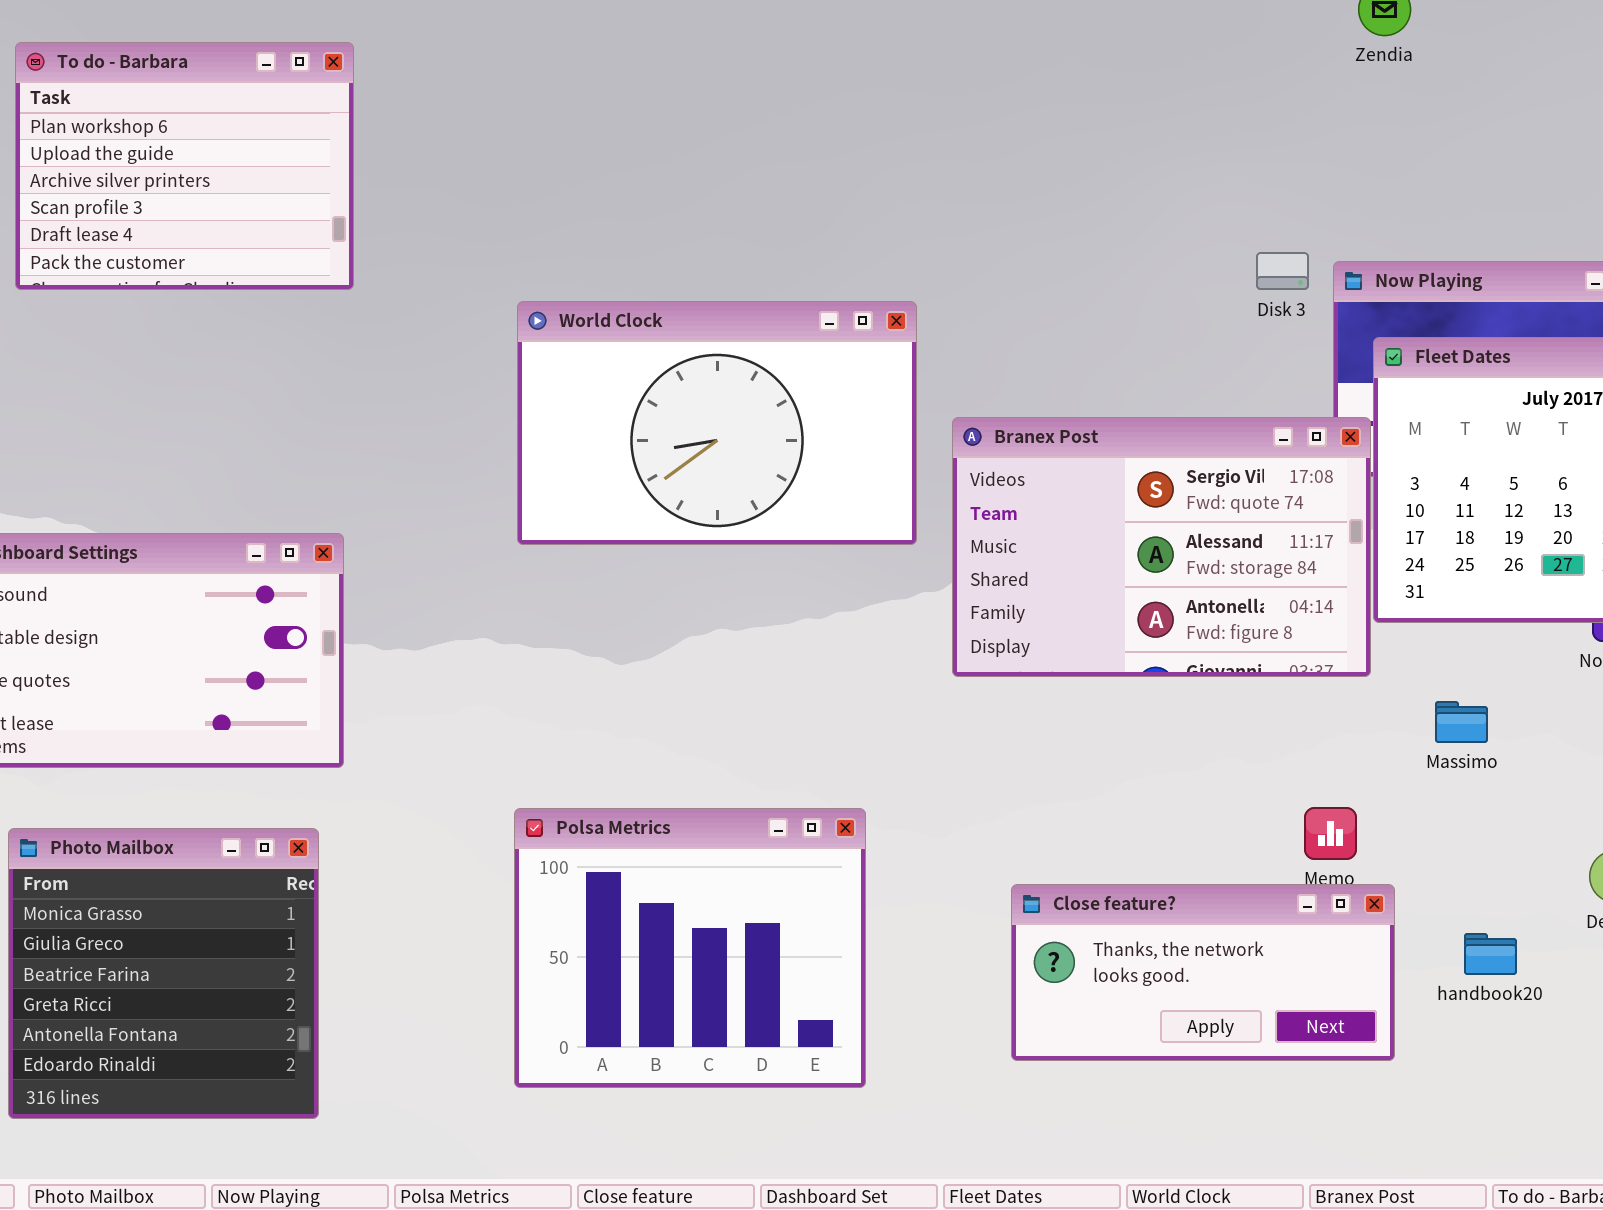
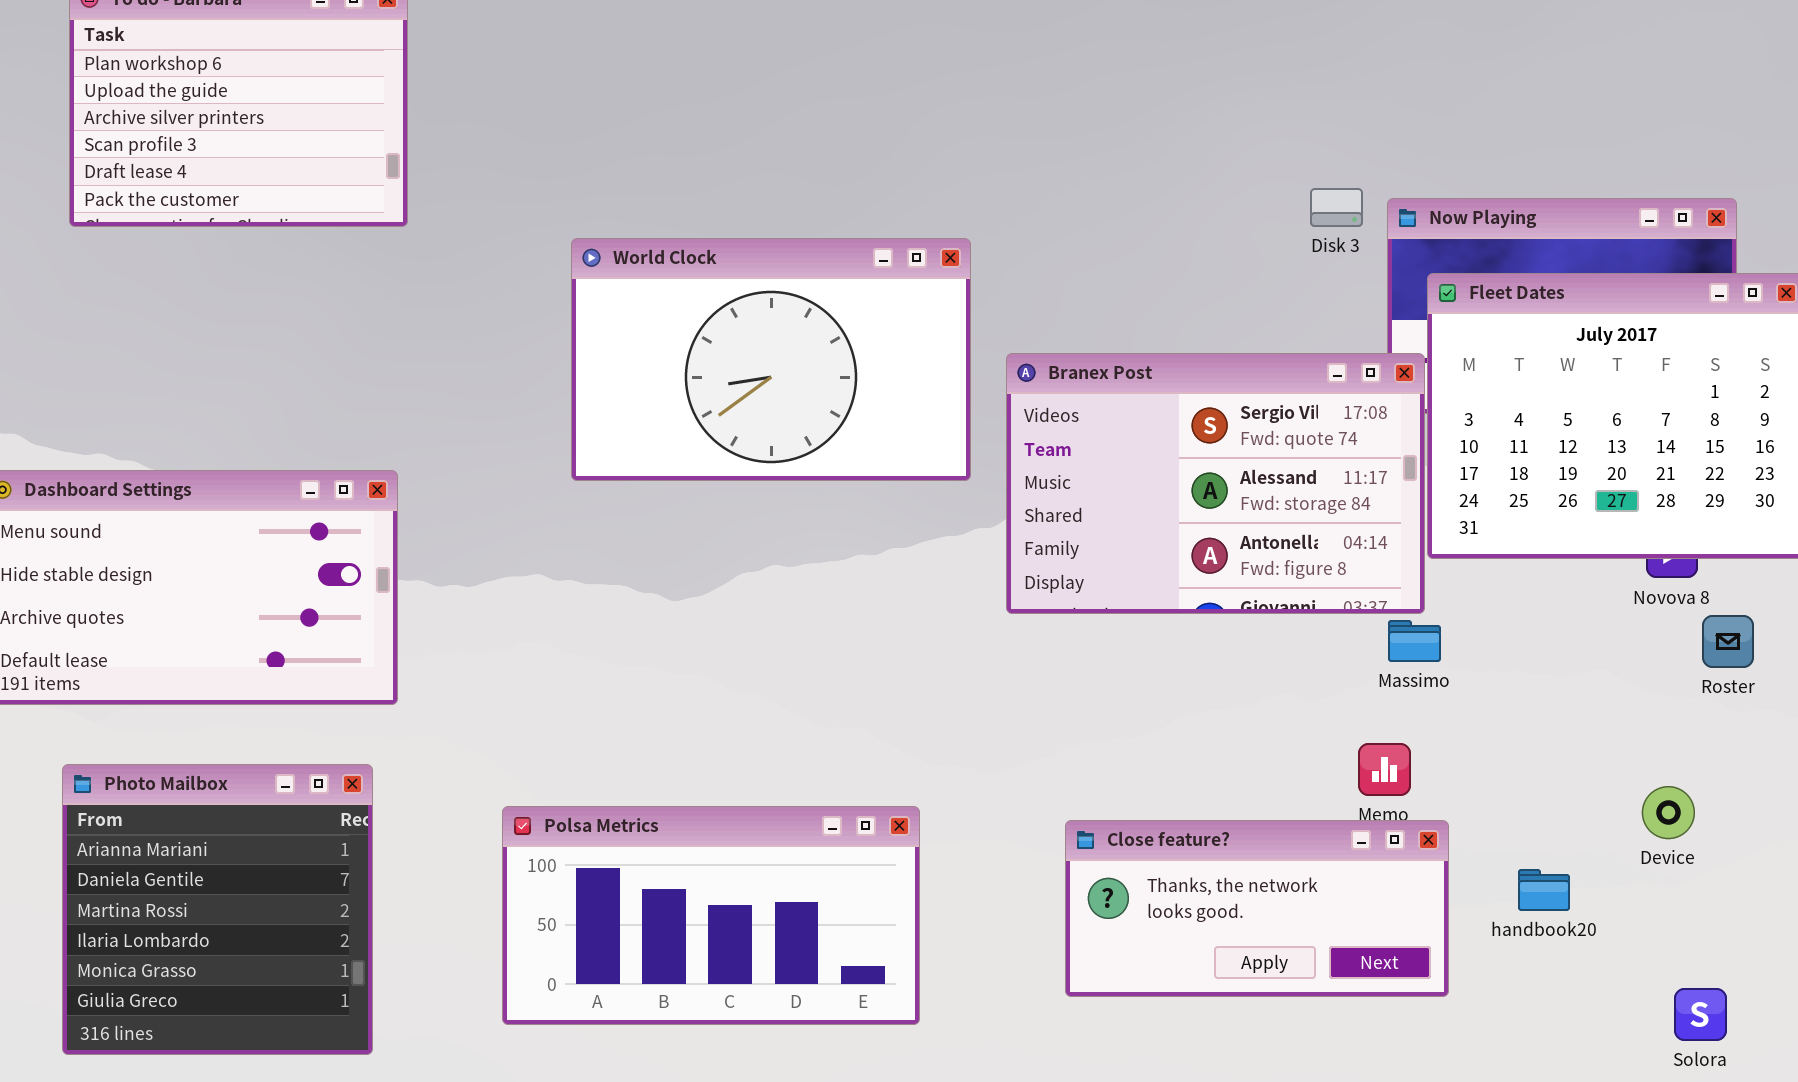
Massimo: [1435,701,1488,743] -> [1388,620,1441,662], moved
Polsa Metrics: [514,808,866,1088] -> [502,806,920,1025], resized
Photo Mailbox: [8,828,319,1119] -> [62,764,373,1055], scrolled up 4 rows

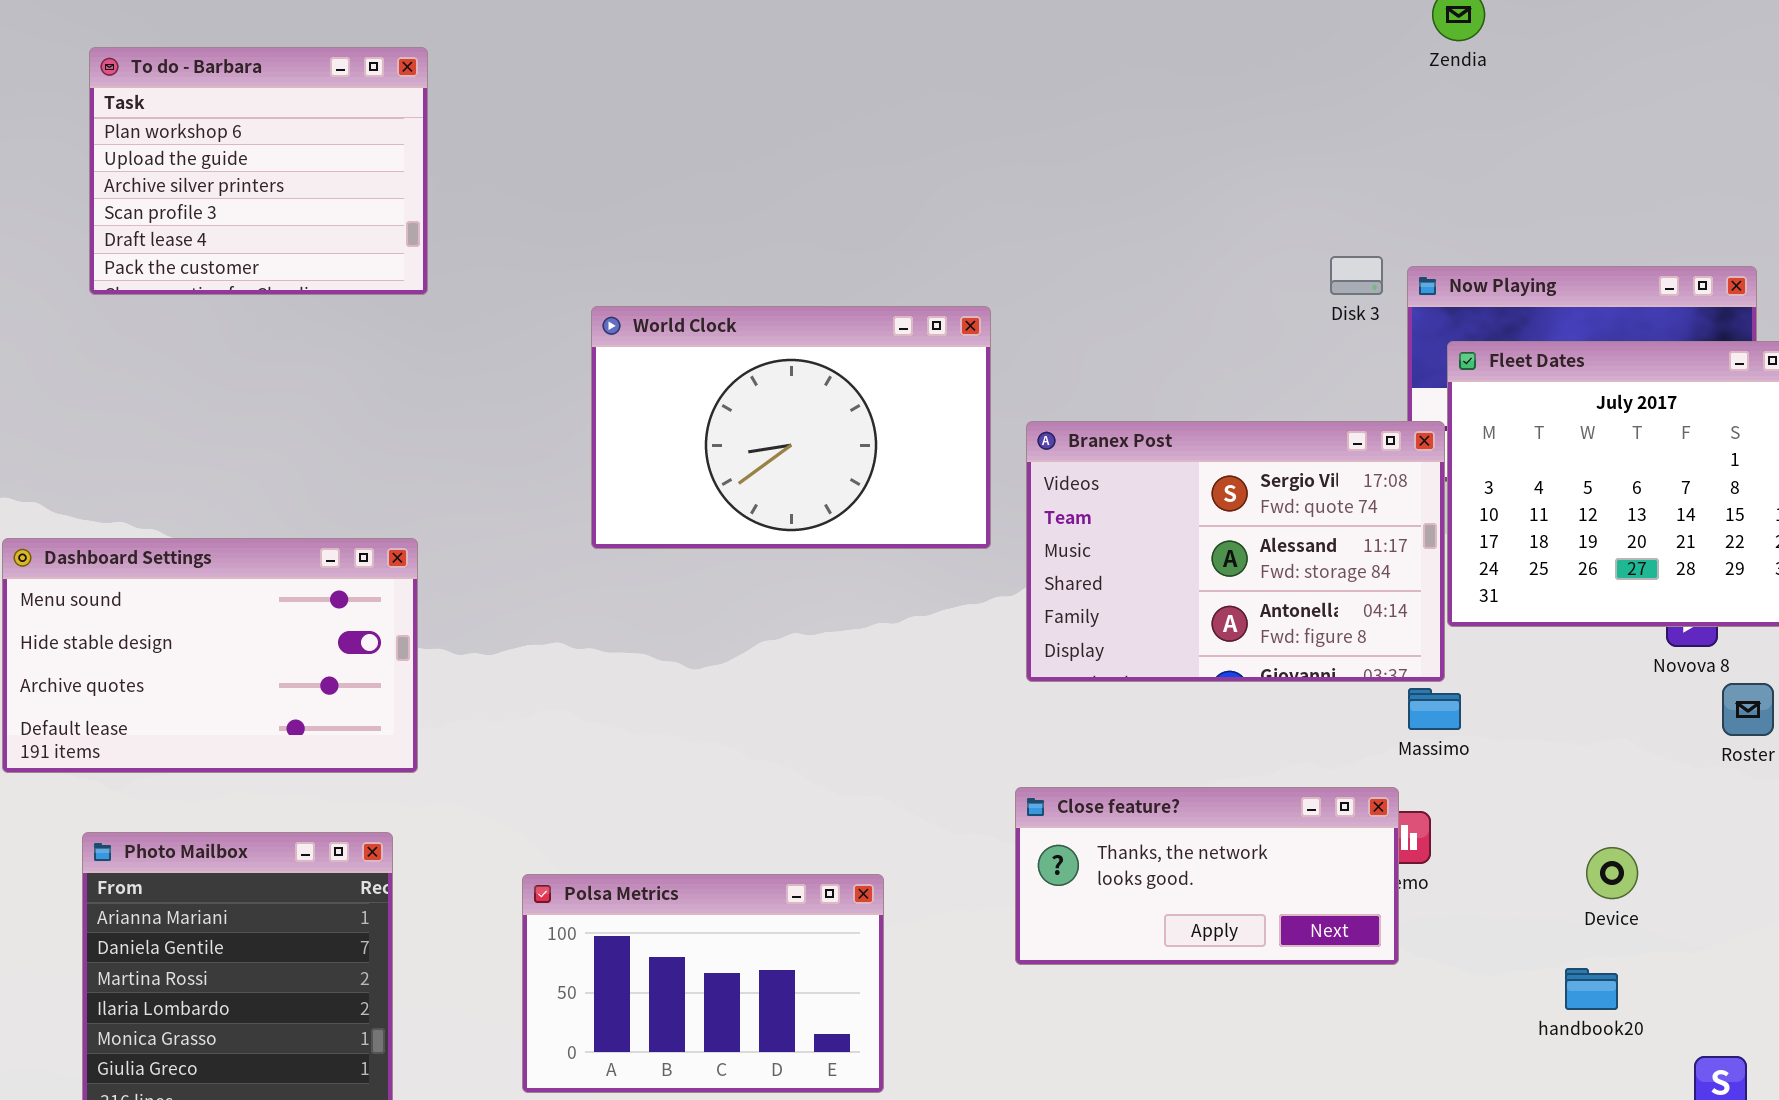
Device: [1642,786,1695,839] -> [1586,847,1638,899], moved
Polsa Metrics: [502,806,920,1025] -> [522,874,884,1093], resized
Close feature?: [1065,820,1449,997] -> [1015,787,1399,965], moved
handbook20: [1518,869,1570,911] -> [1565,968,1618,1010], moved

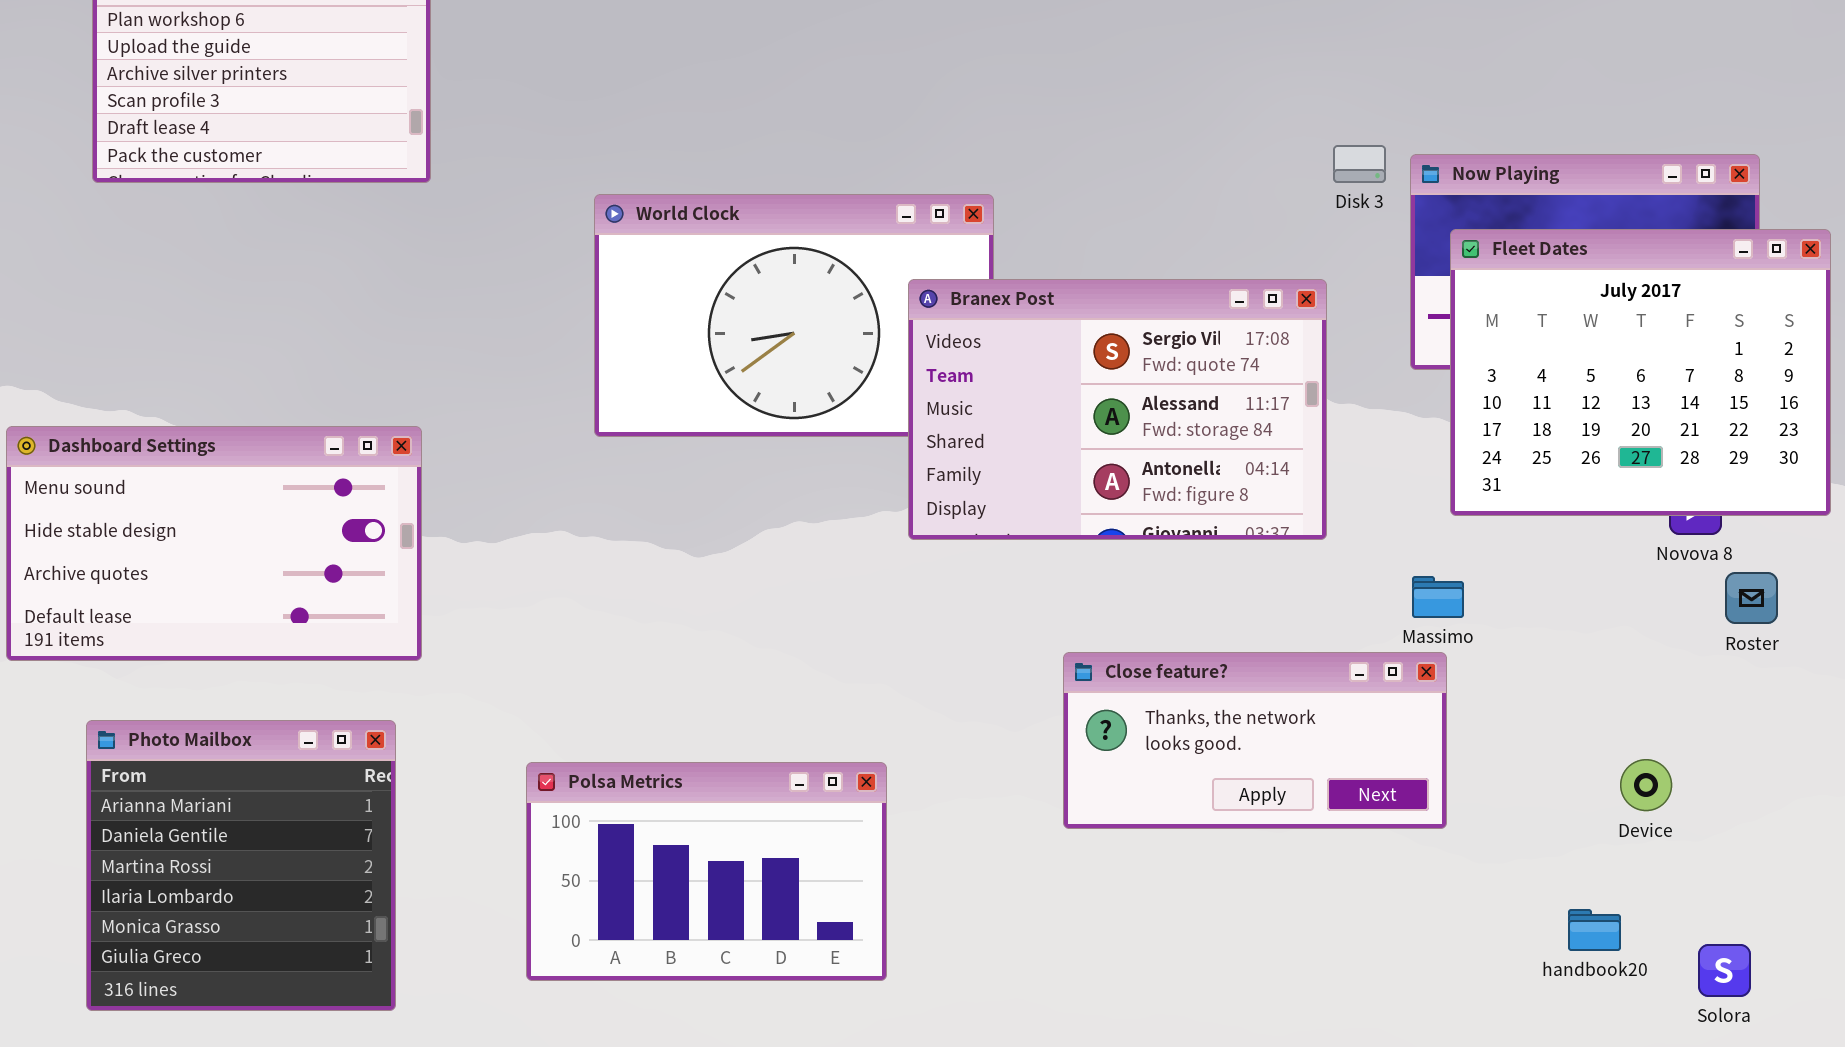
Branex Post: [1026,421,1445,682] -> [908,279,1327,540], moved
Close feature?: [1015,787,1399,965] -> [1063,652,1447,829], moved
Device: [1586,847,1638,899] -> [1620,759,1672,811], moved
handbook20: [1565,968,1618,1010] -> [1568,909,1621,951], moved

